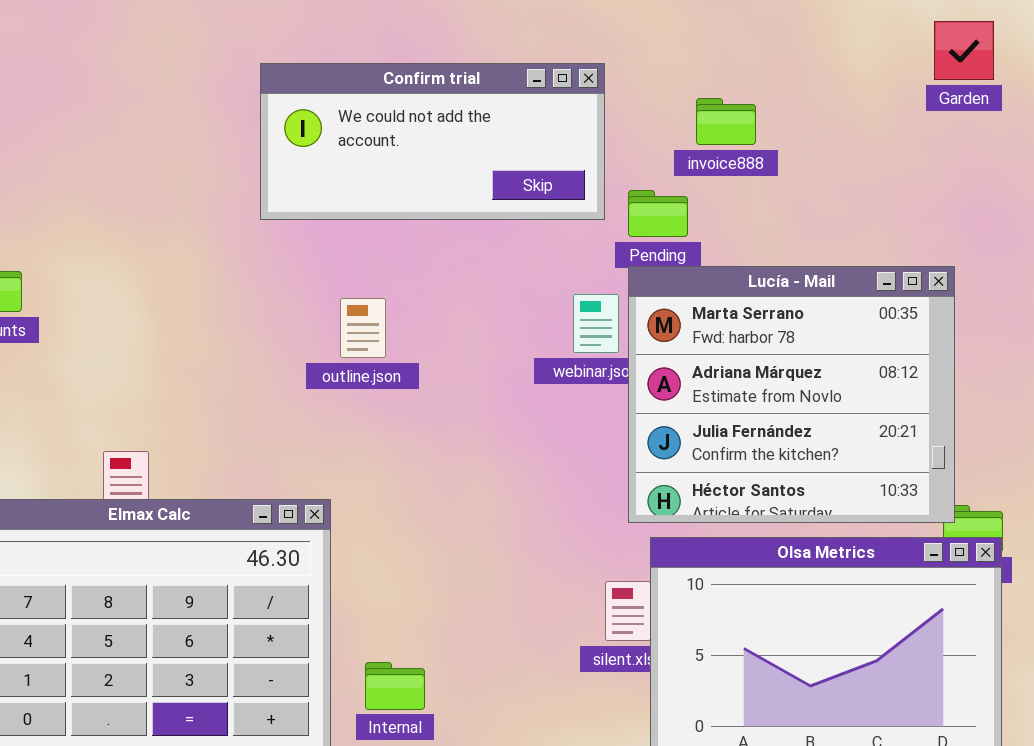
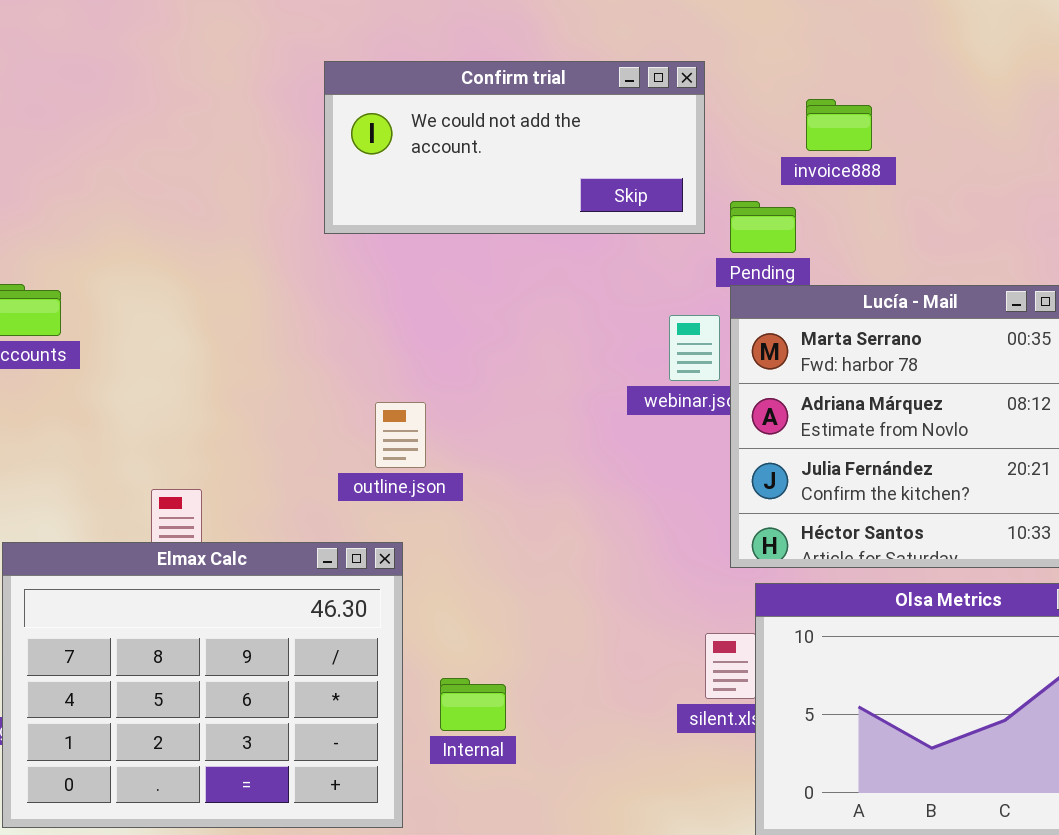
outline.json: [340,298,386,358] -> [375,402,426,468], moved
Internal: [365,662,425,710] -> [440,678,506,731], moved

